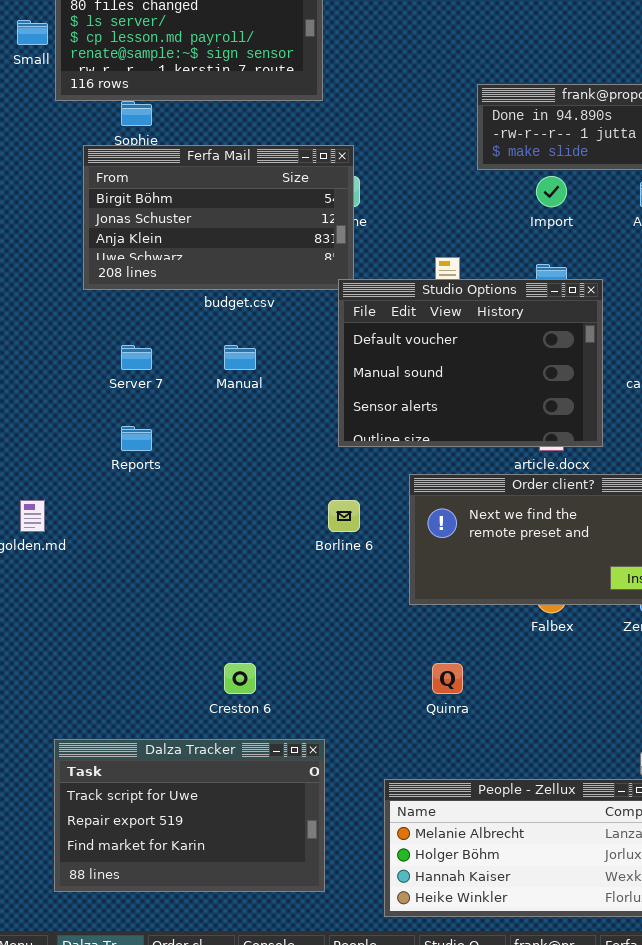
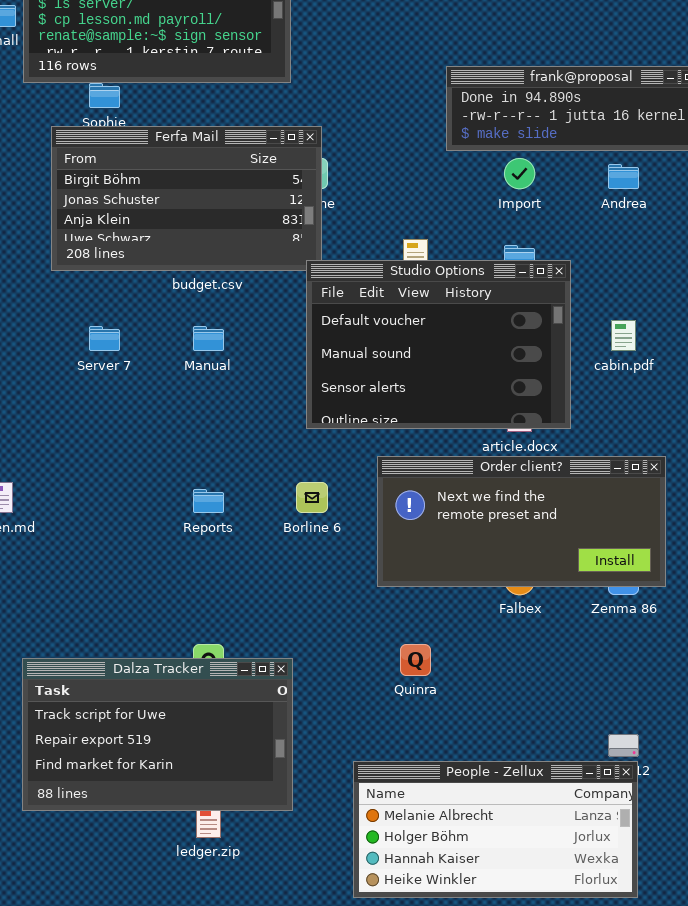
Reports: [121,426,152,451] -> [193,489,224,513], moved
Dalza Tracker: [54,739,325,892] -> [22,658,293,811], moved

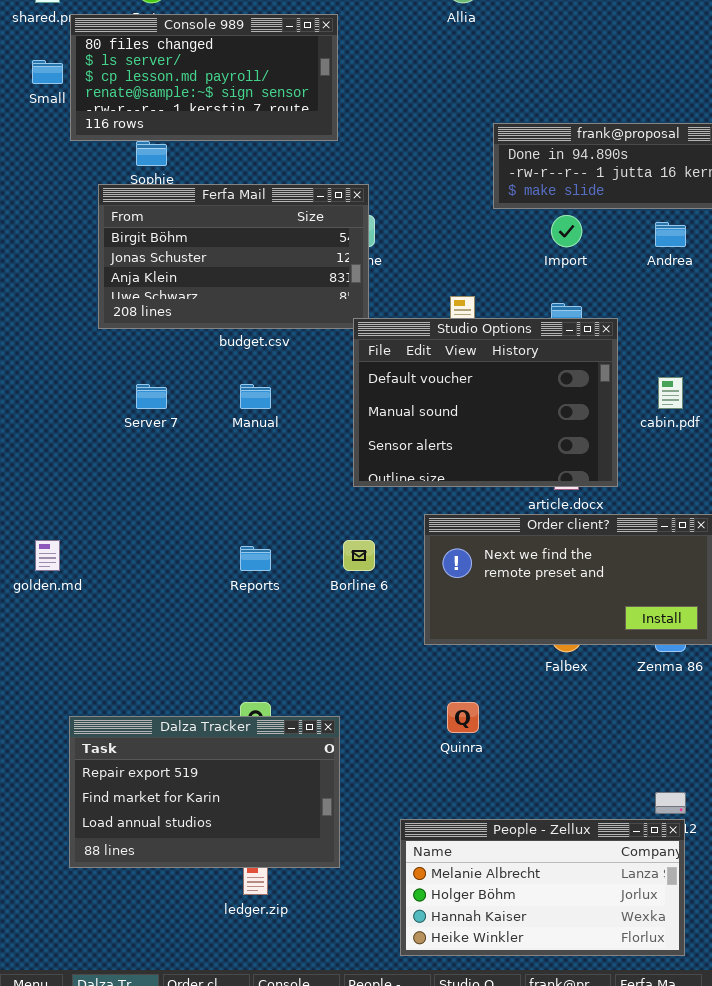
Dalza Tracker: [22,658,293,811] -> [69,716,340,868], scrolled down 1 row

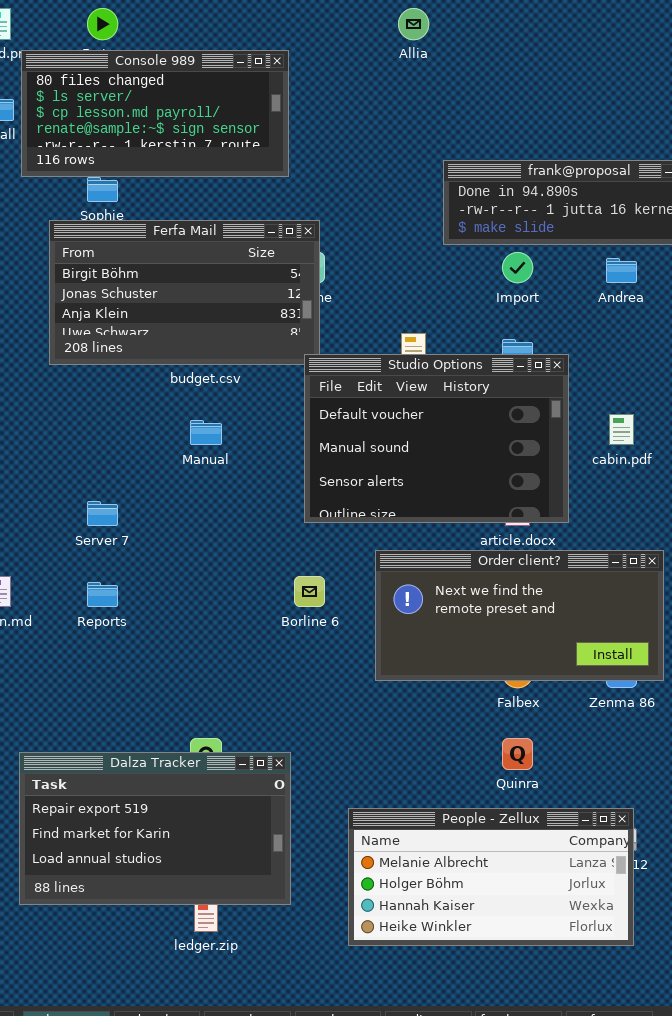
Server 7: [136,384,167,409] -> [87,501,118,526], moved
Reports: [240,546,271,571] -> [87,582,118,607], moved
Quinra: [447,702,479,733] -> [502,738,533,770], moved
People - Zellux: [400,819,685,956] -> [348,808,634,946], moved

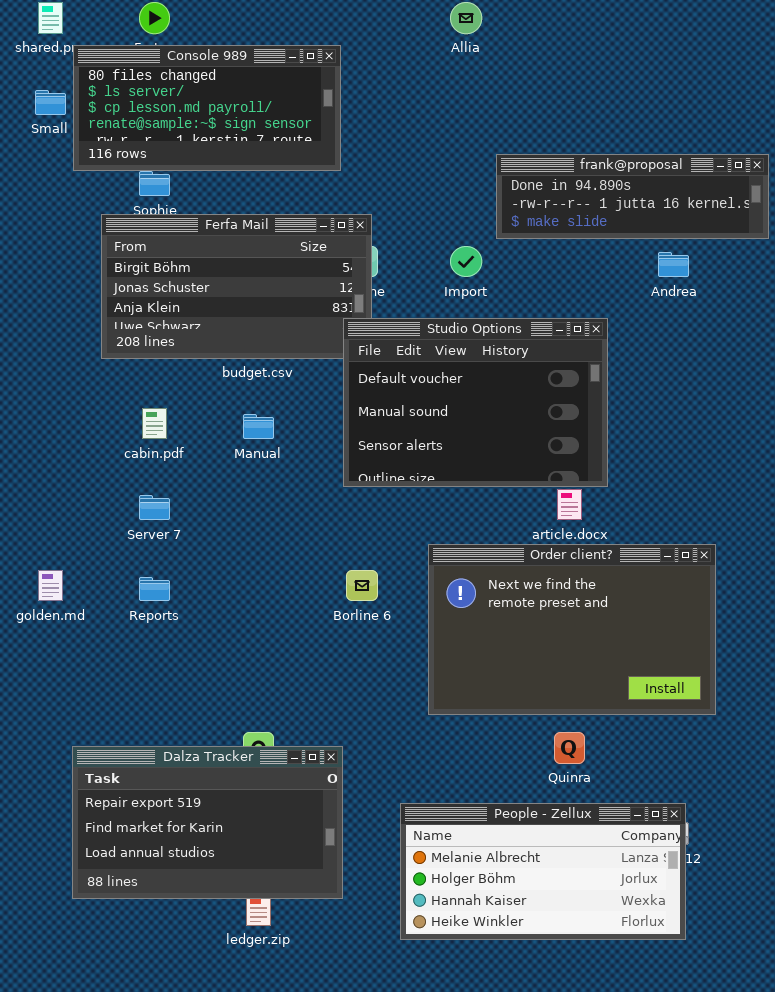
Import: [502,252,533,283] -> [450,246,482,277], moved
Studio Options: [304,354,569,523] -> [343,318,608,487], moved
cabin.pdf: [609,414,634,445] -> [142,408,167,439], moved
Order client?: [375,550,664,681] -> [428,544,716,715], resized

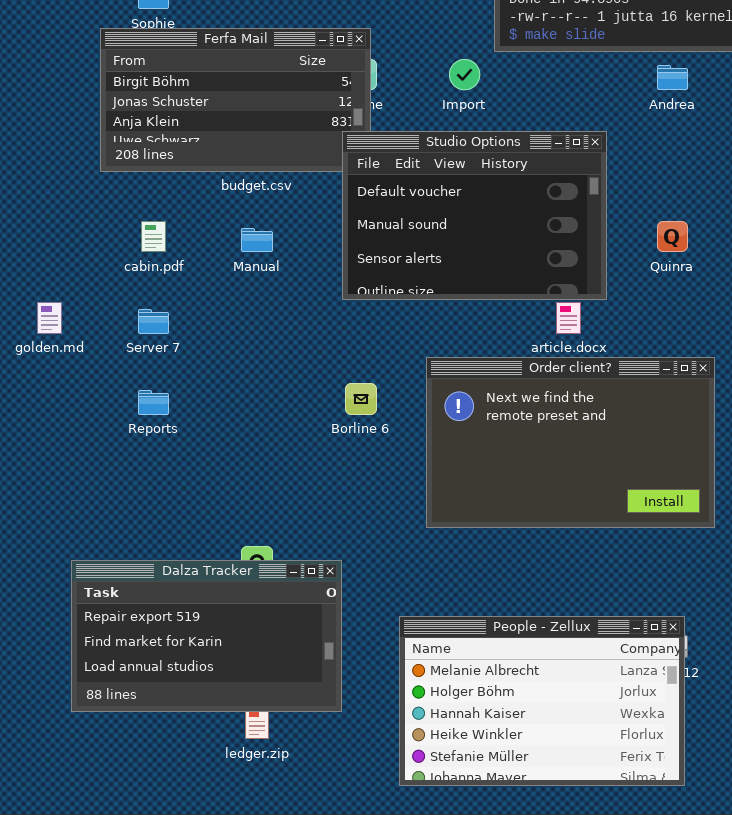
golden.md: [38,570,63,601] -> [37,302,62,334], moved
Quinra: [554,732,585,764] -> [657,221,688,252], moved
People - Zellux: [400,803,686,940] -> [399,616,685,786], resized

